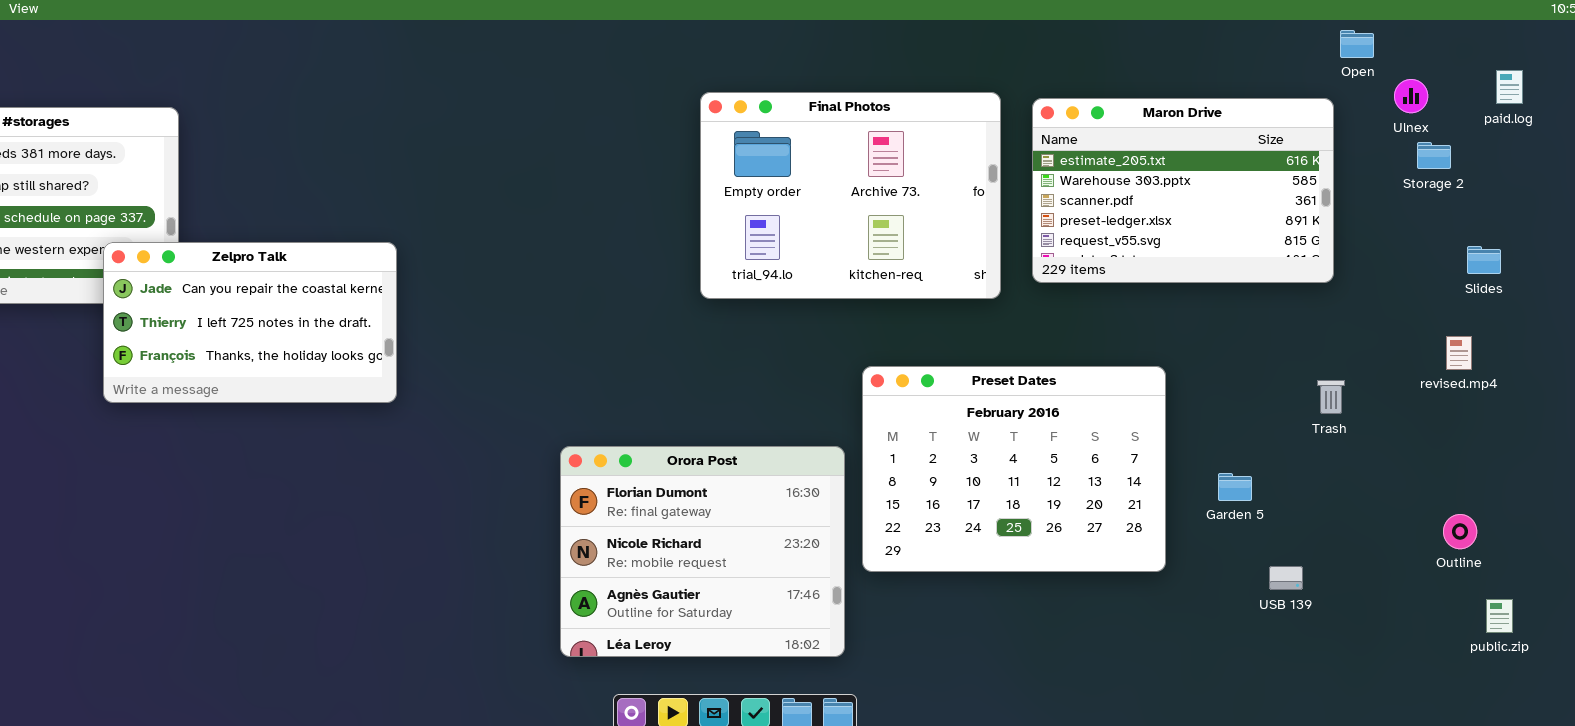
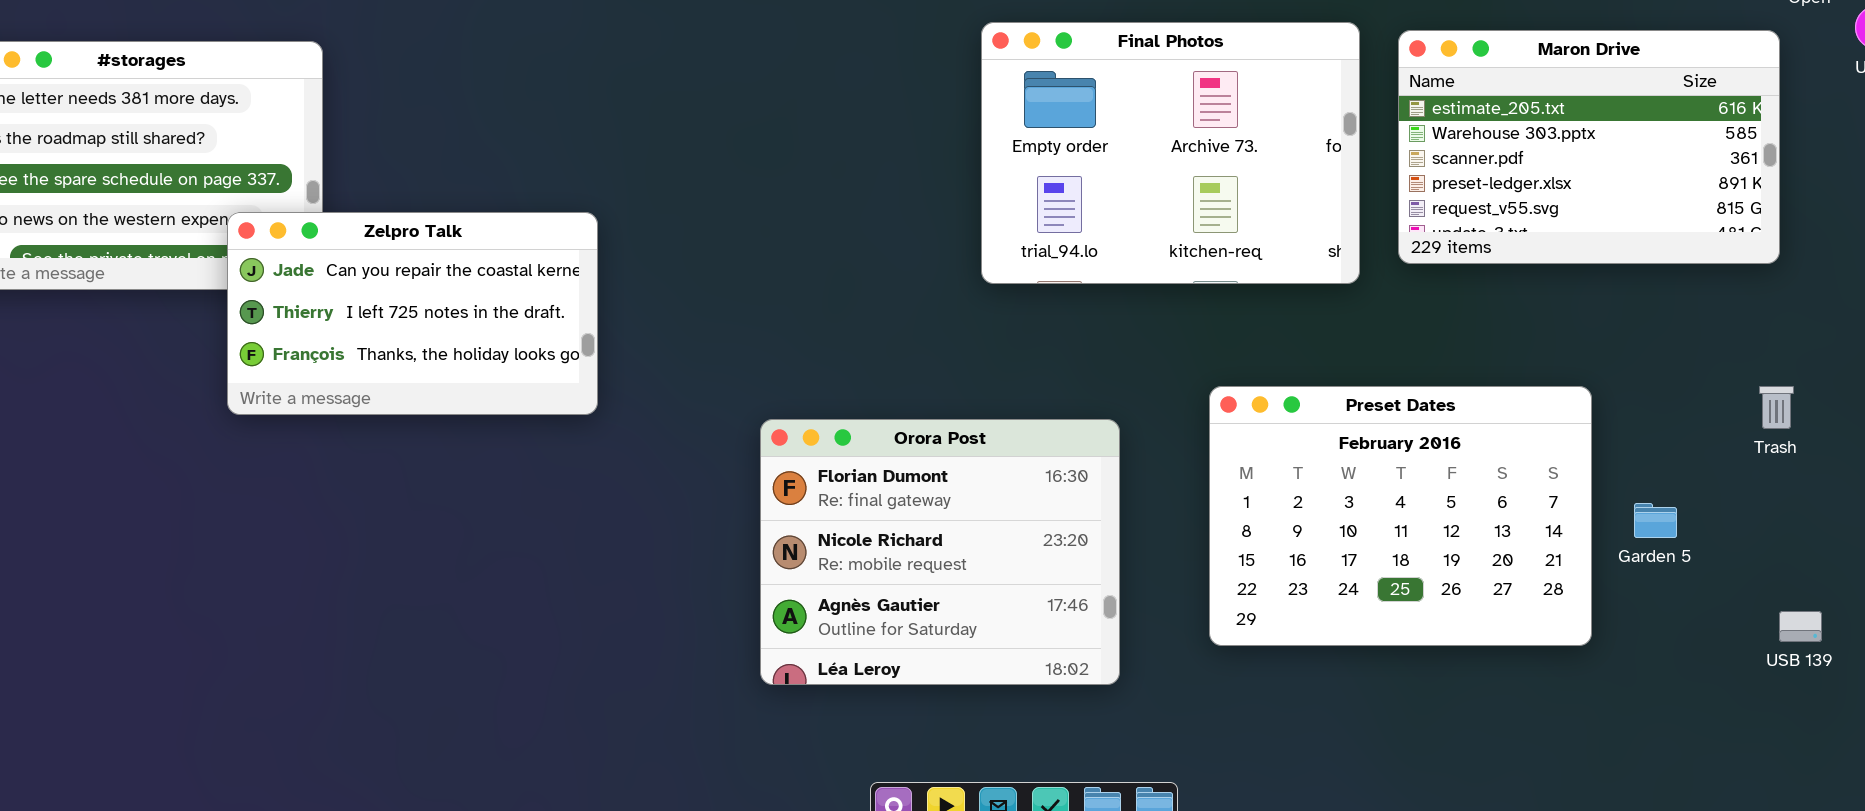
Preset Dates: [862,366,1166,572] -> [1209,386,1592,646], moved
Orora Post: [560,446,845,657] -> [760,419,1120,685], moved
USB 139: [1269,566,1303,590] -> [1779,611,1822,642], moved

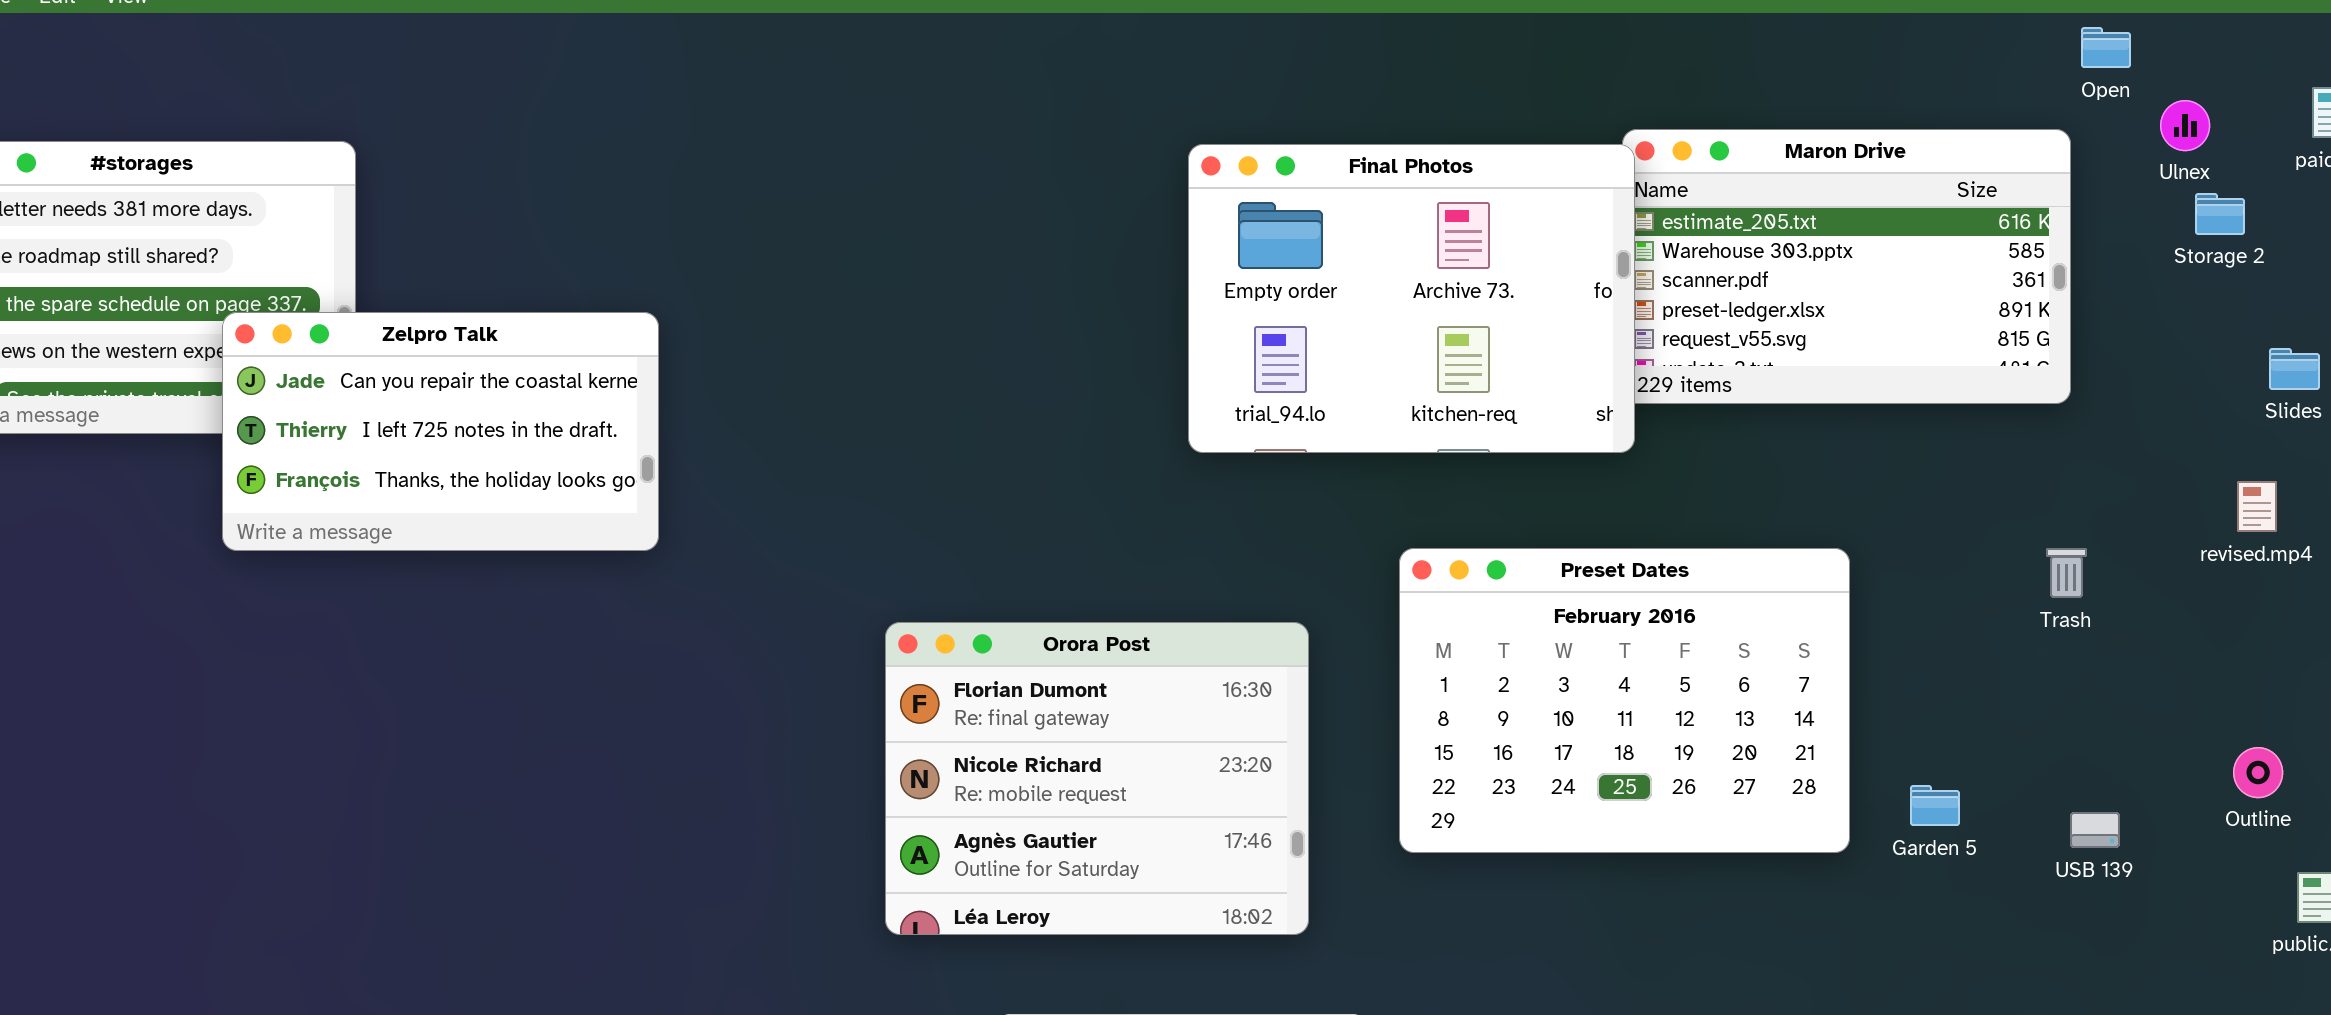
Final Photos: [981,22,1360,284] -> [1188,144,1635,453], moved
Zelpro Talk: [227,212,598,415] -> [222,312,659,551], moved
Orora Post: [760,419,1120,685] -> [885,622,1309,935], moved
Garden 5: [1634,503,1677,538] -> [1910,785,1960,826], moved

